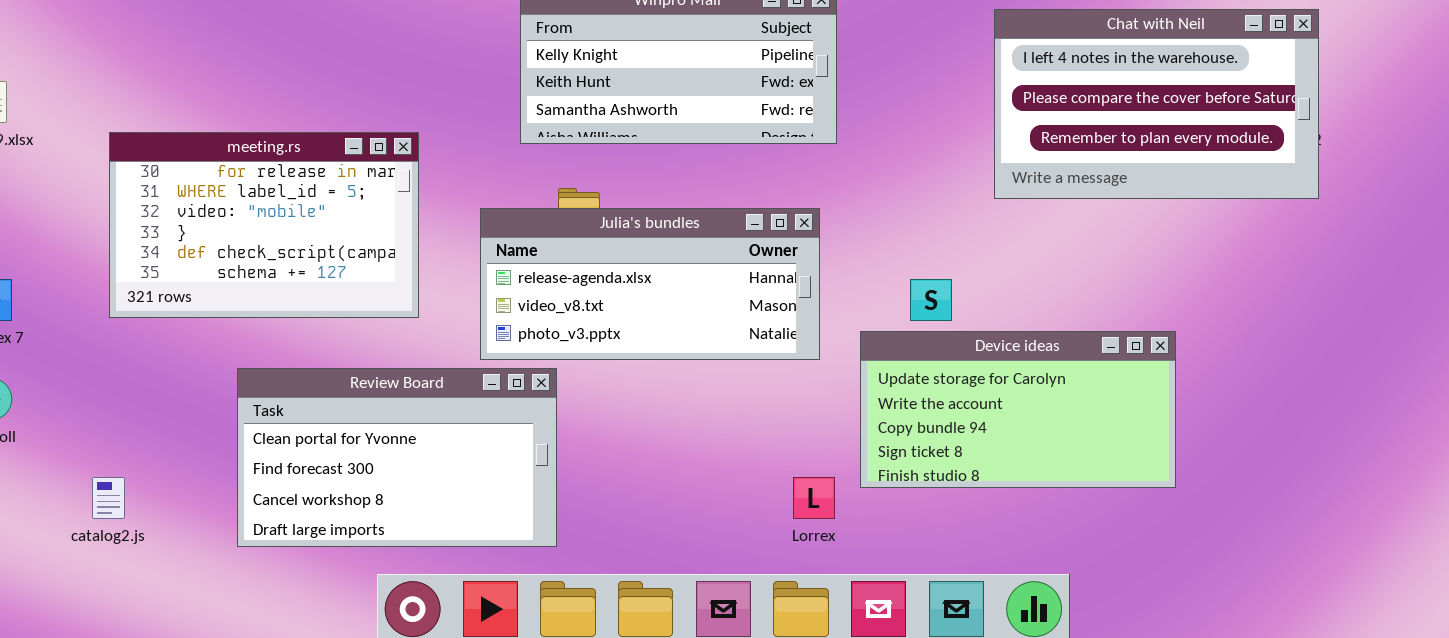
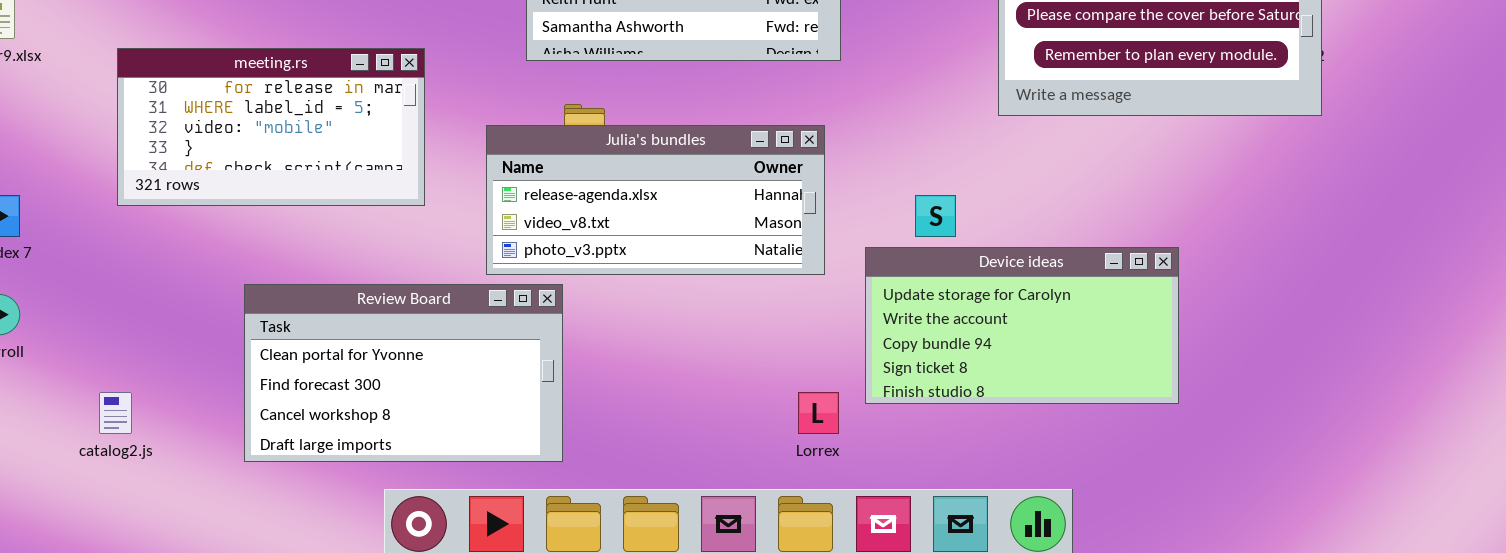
meeting.rs: [109,132,419,318] -> [117,48,425,206], resized

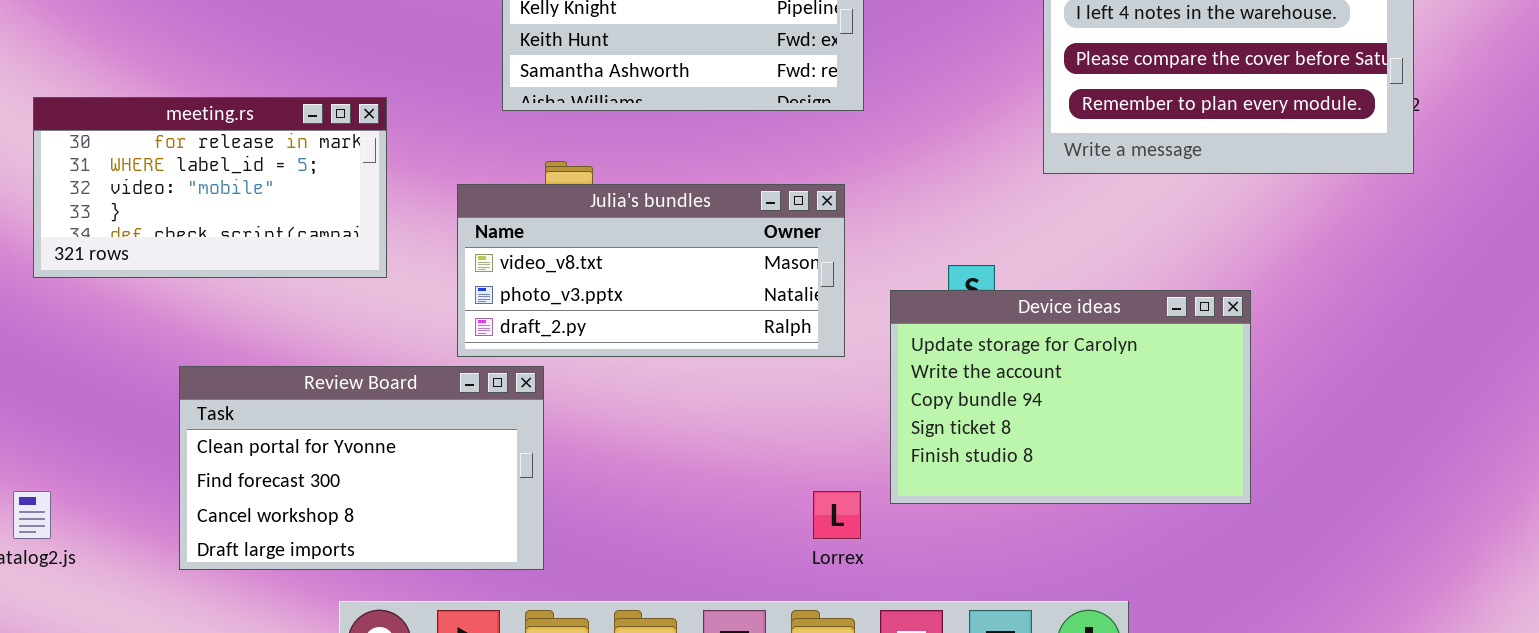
Julia's bundles: [486,125,825,275] -> [457,184,845,357], scrolled down 1 row
Device ideas: [865,247,1179,404] -> [890,290,1251,504], resized

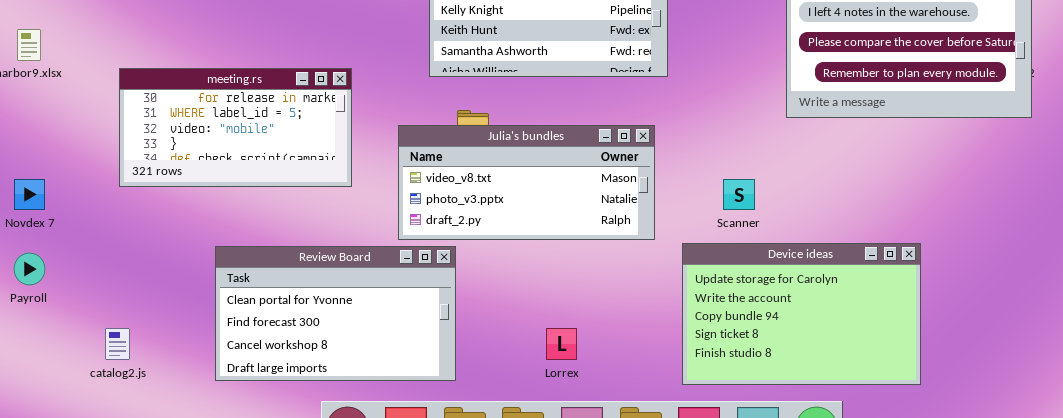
Device ideas: [890,290,1251,504] -> [682,243,921,385], moved
Lorrex: [813,491,861,539] -> [546,328,577,360], moved

